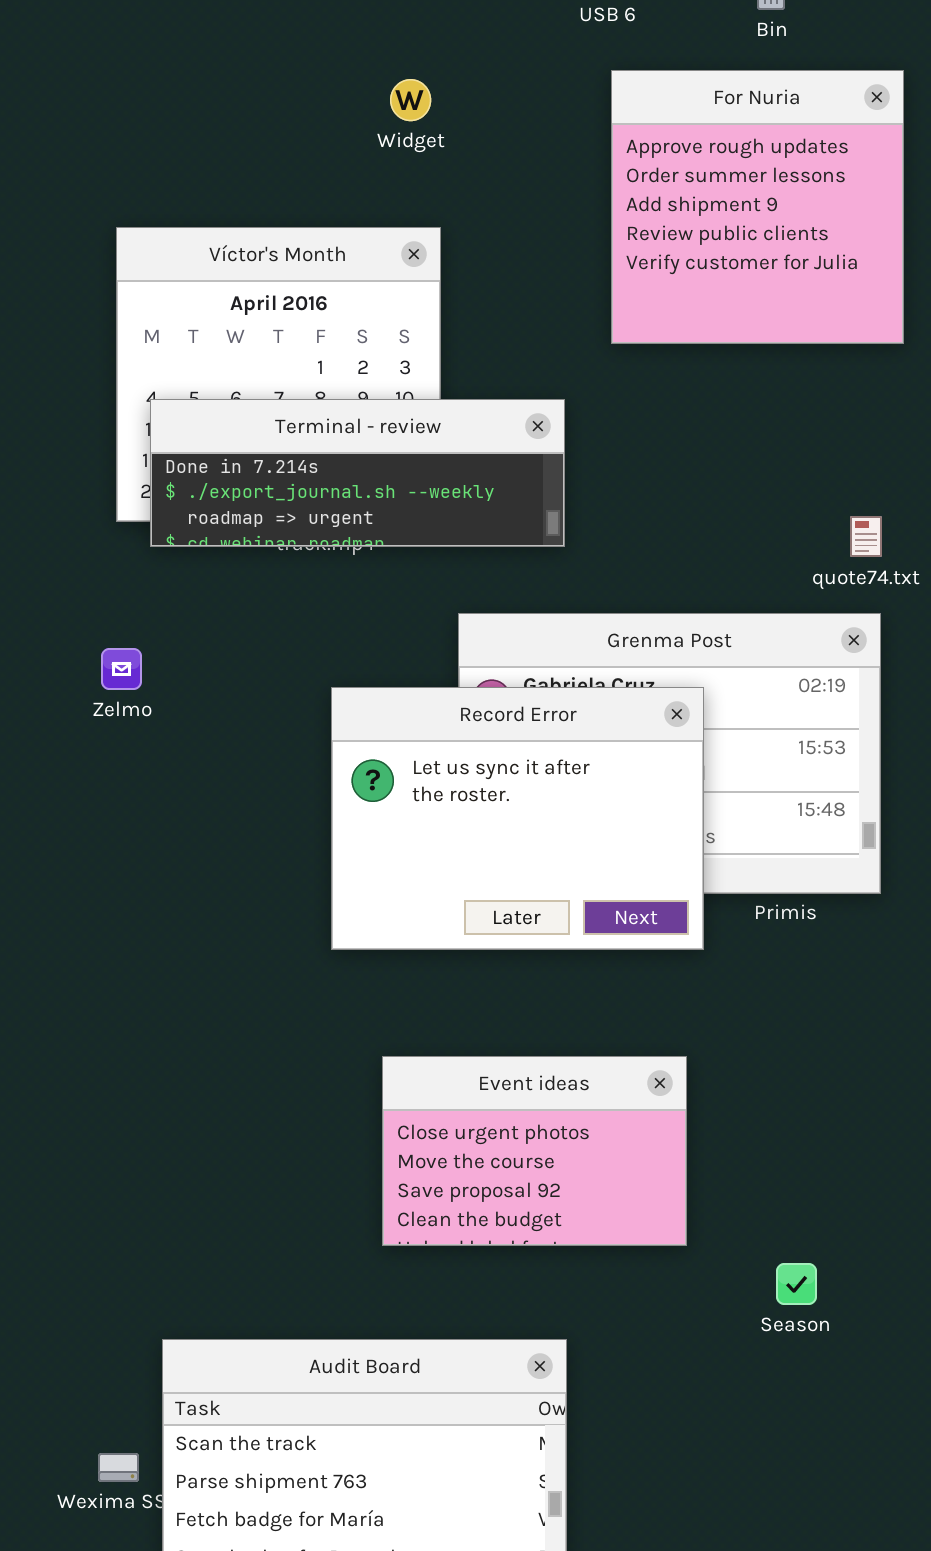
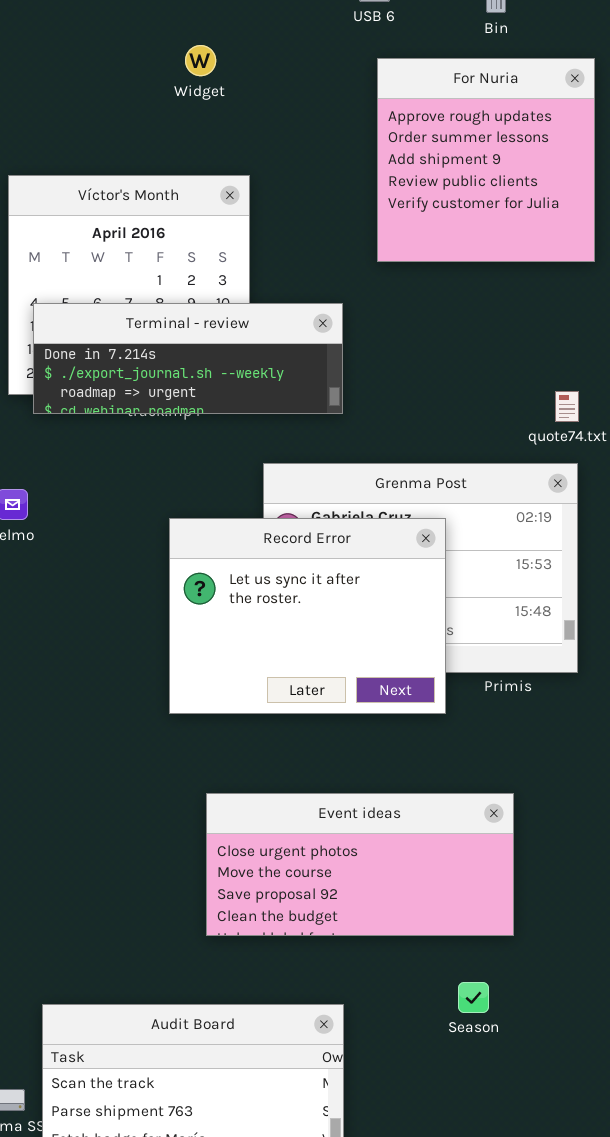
Widget: [390,79,431,121] -> [185,45,216,76], moved
Event ideas: [382,1056,687,1246] -> [206,793,514,936], resized
Season: [776,1263,817,1305] -> [458,982,489,1013], moved

